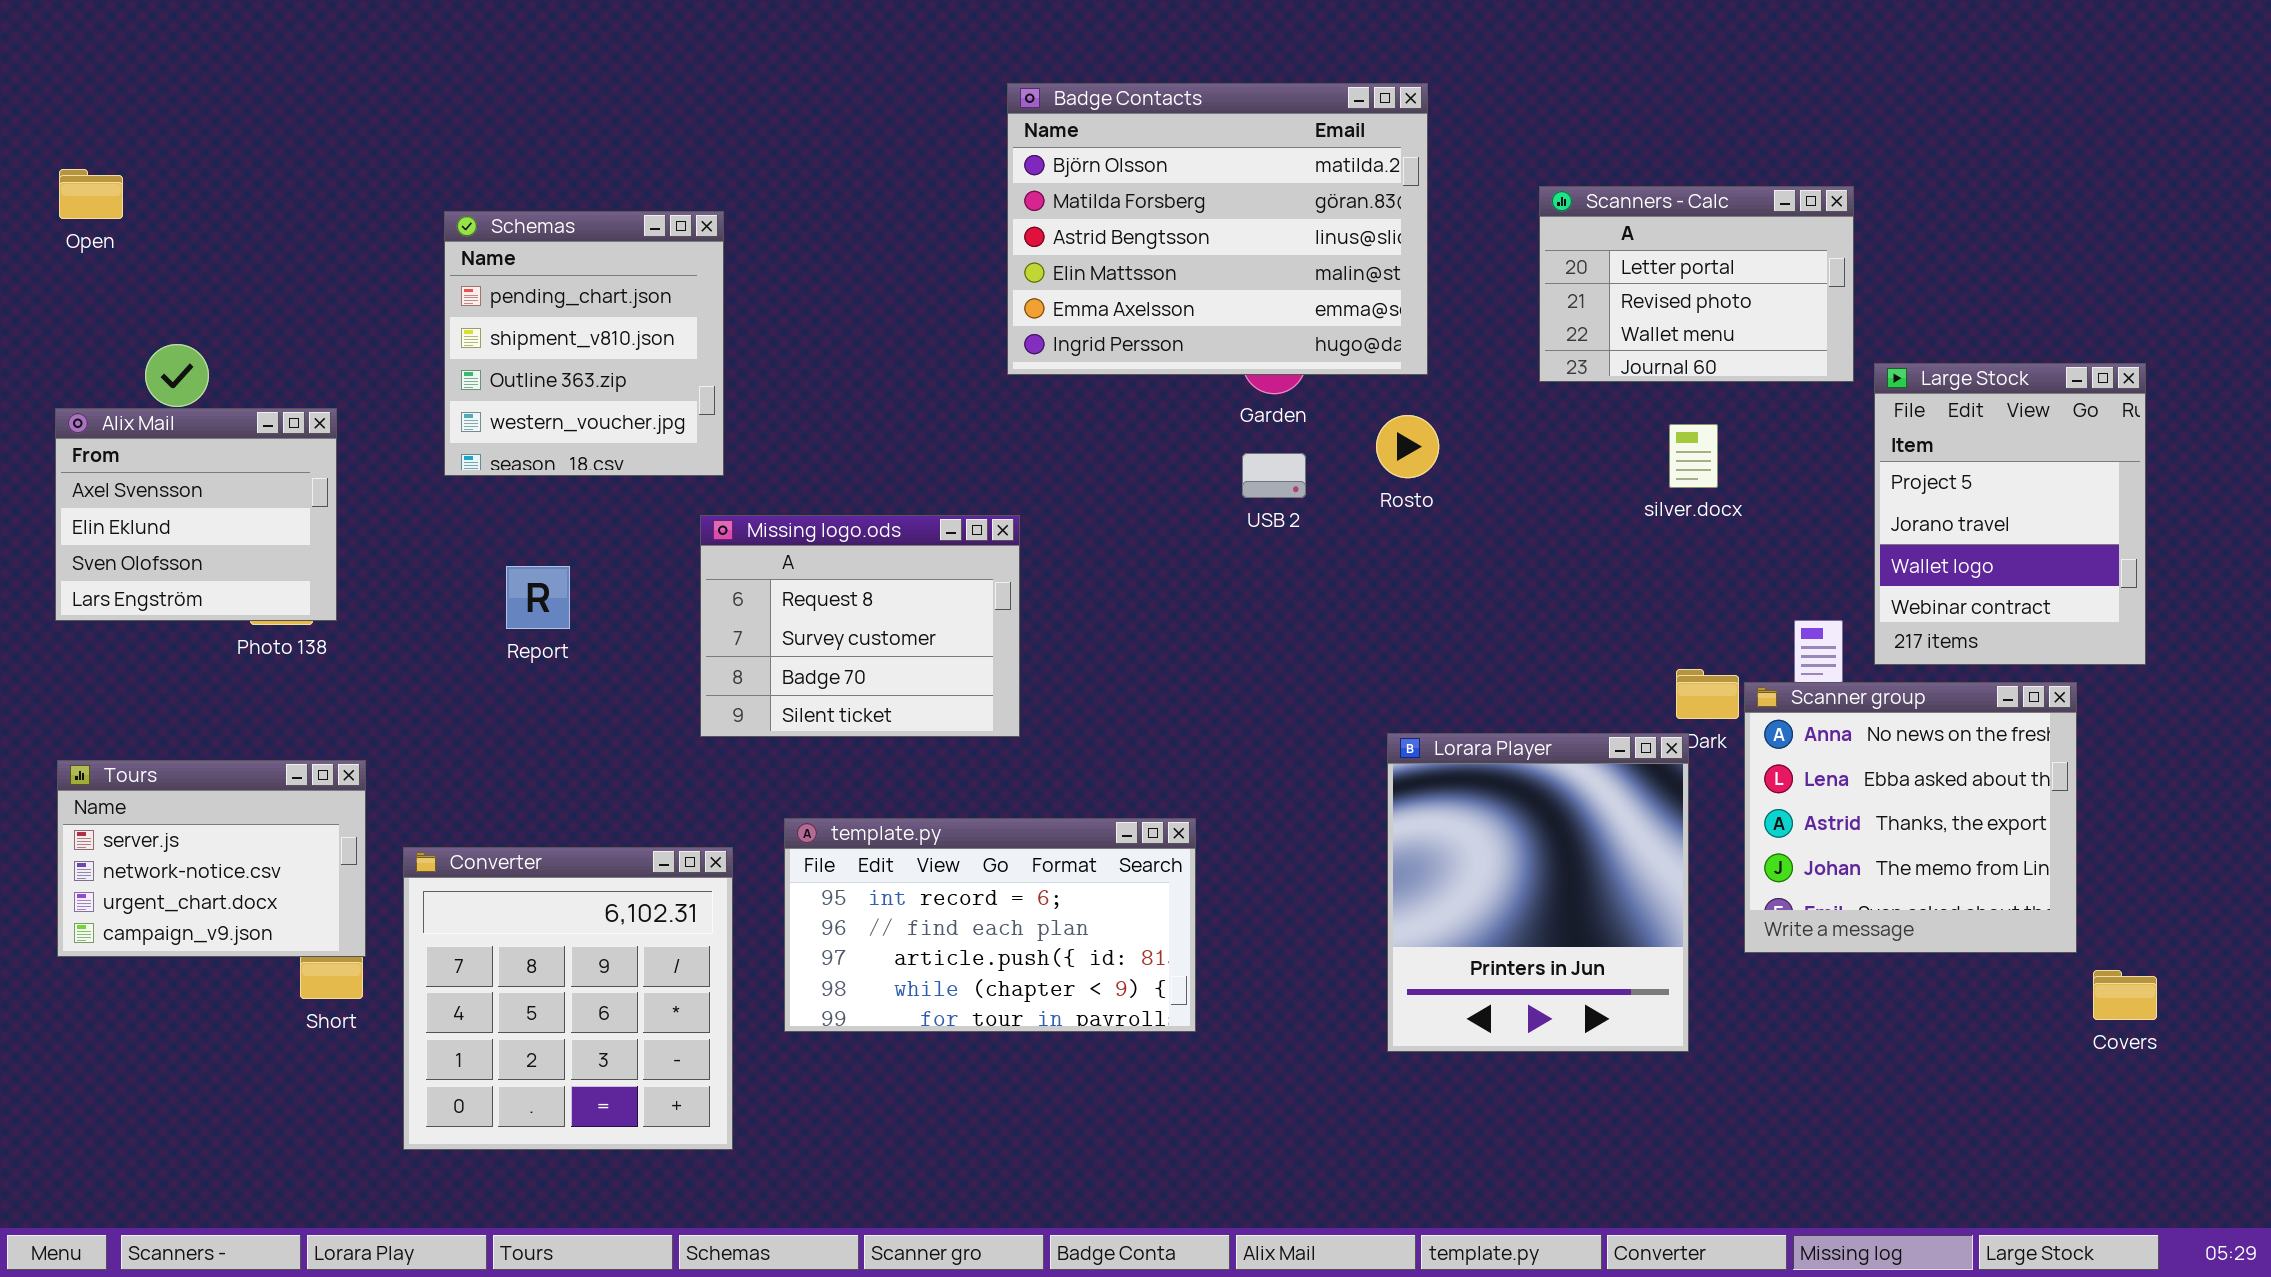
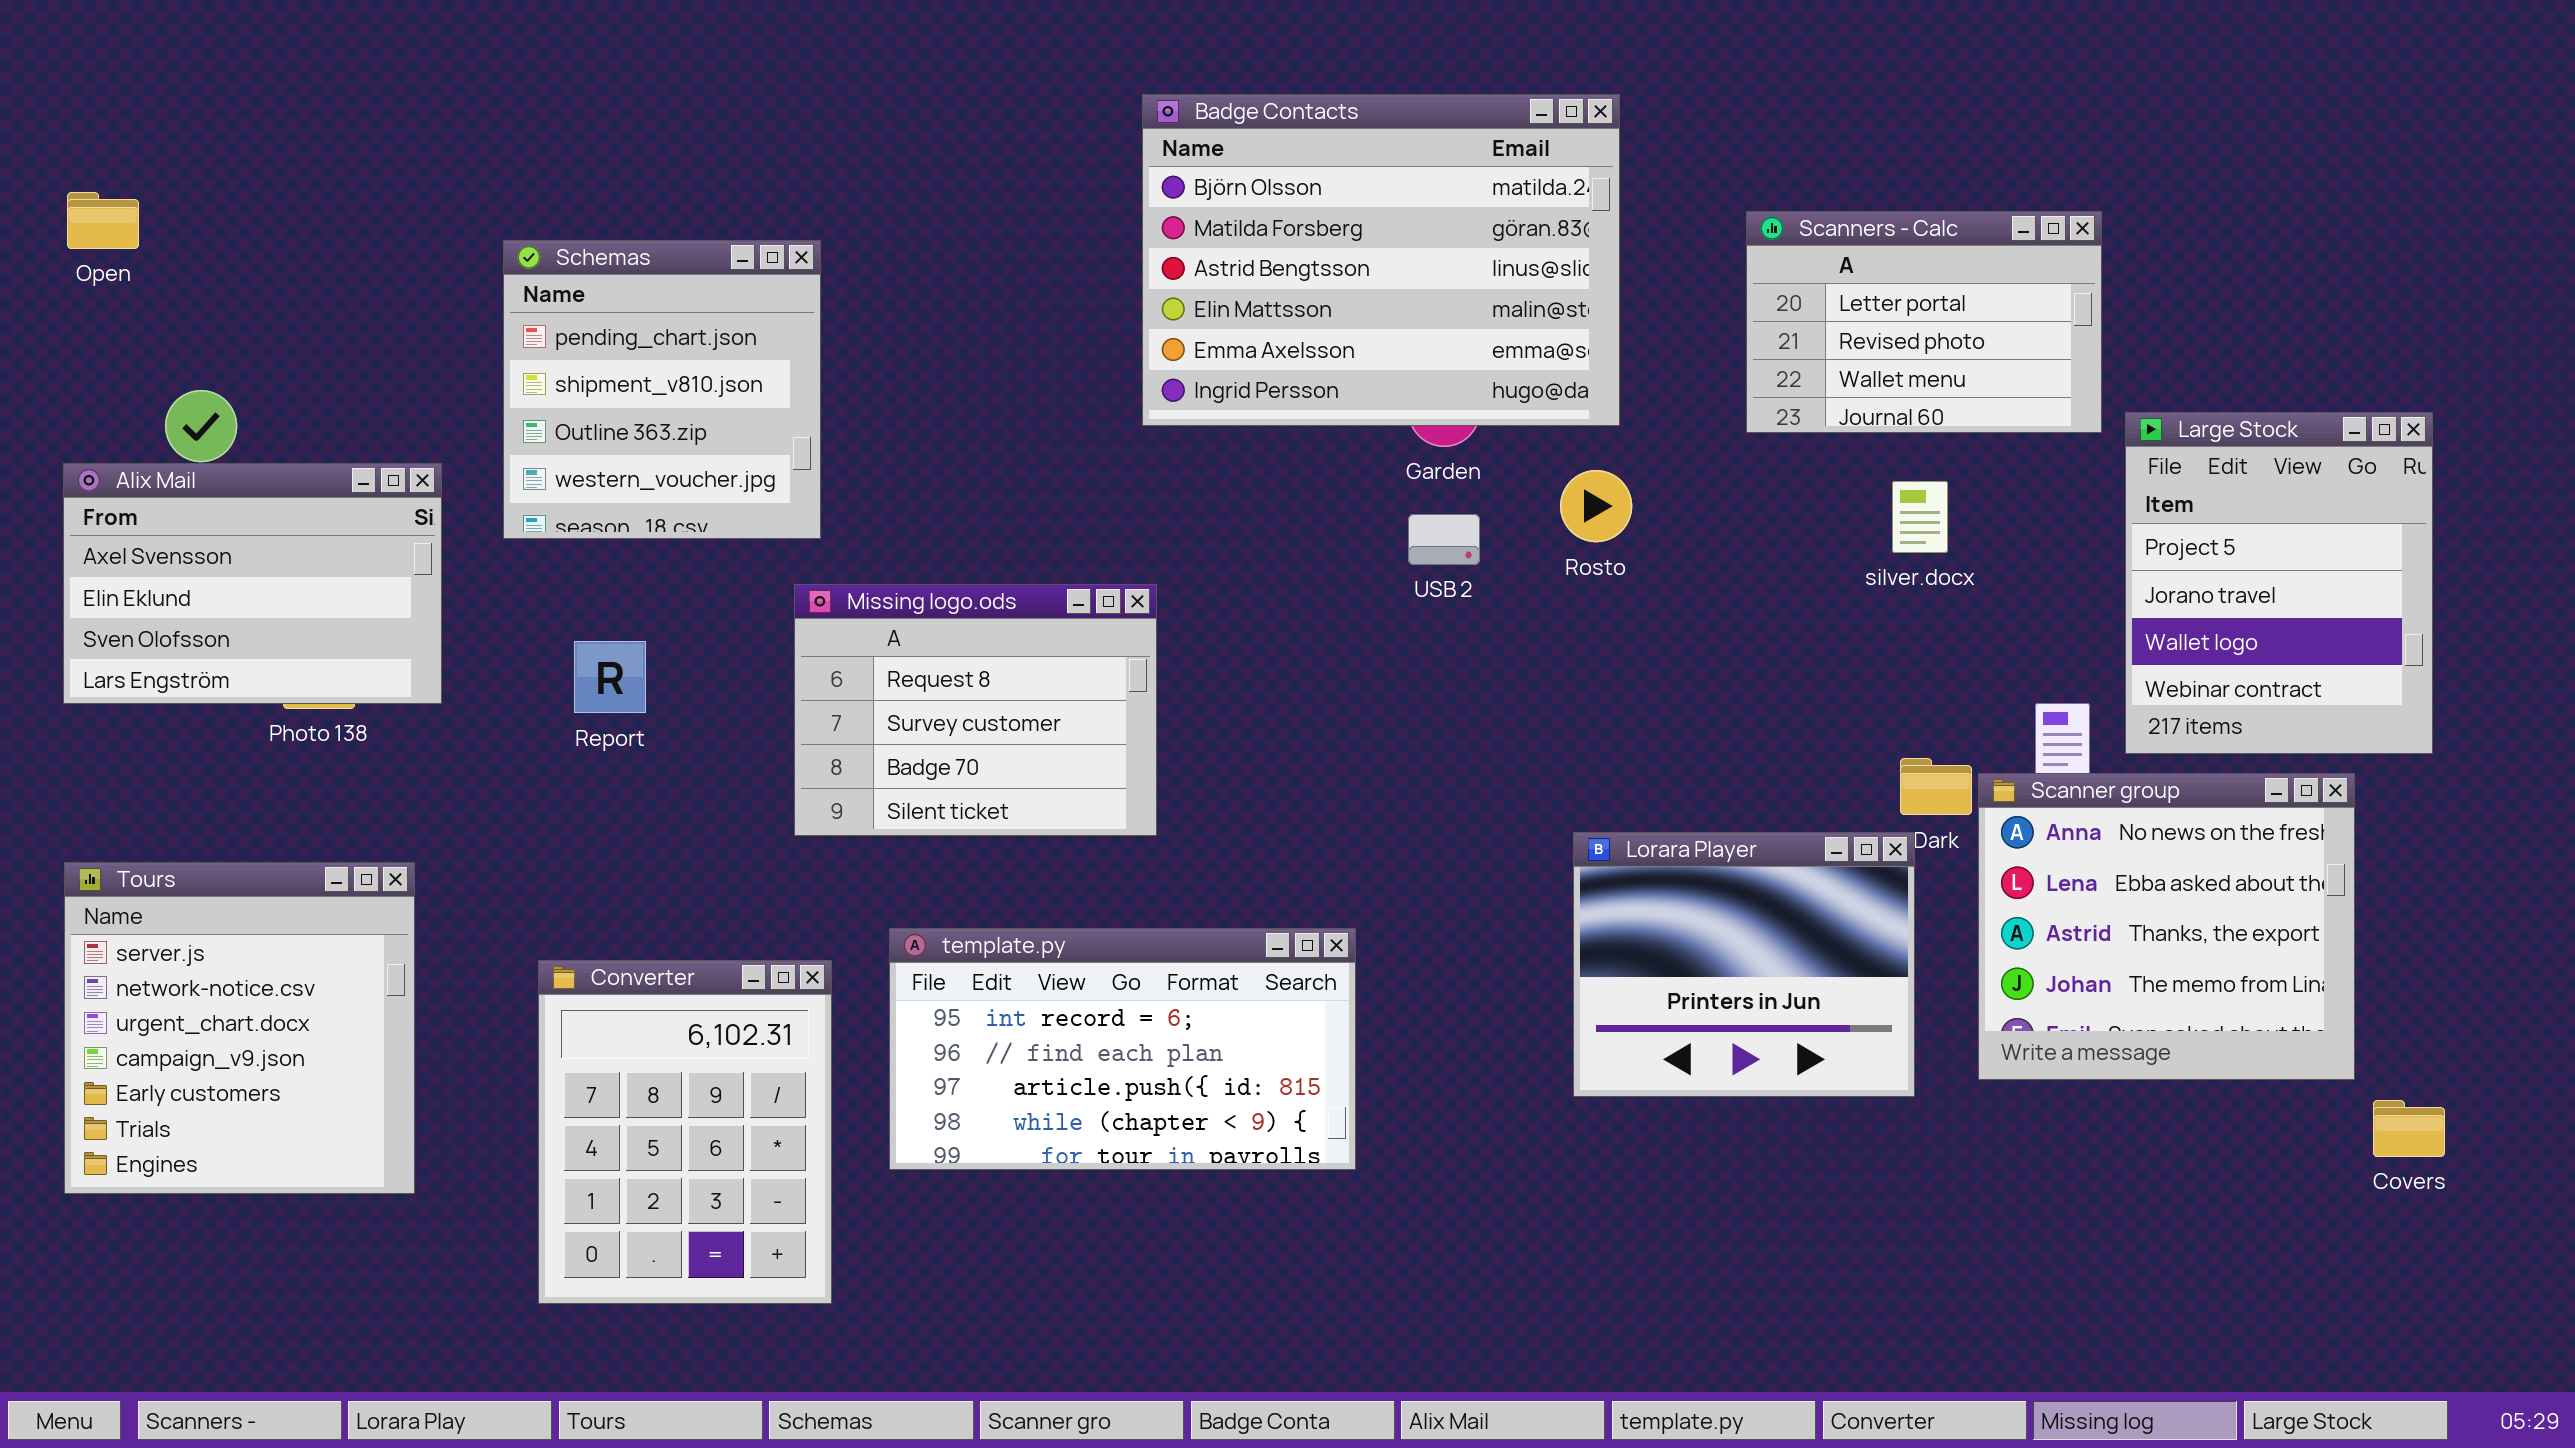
Alix Mail: [55,408,337,621] -> [63,463,442,704], resized
Lorara Player: [1387,733,1689,1052] -> [1573,832,1915,1097], resized
Tours: [57,760,366,957] -> [64,862,415,1194], resized
Converter: [403,847,733,1150] -> [538,960,832,1304], resized

